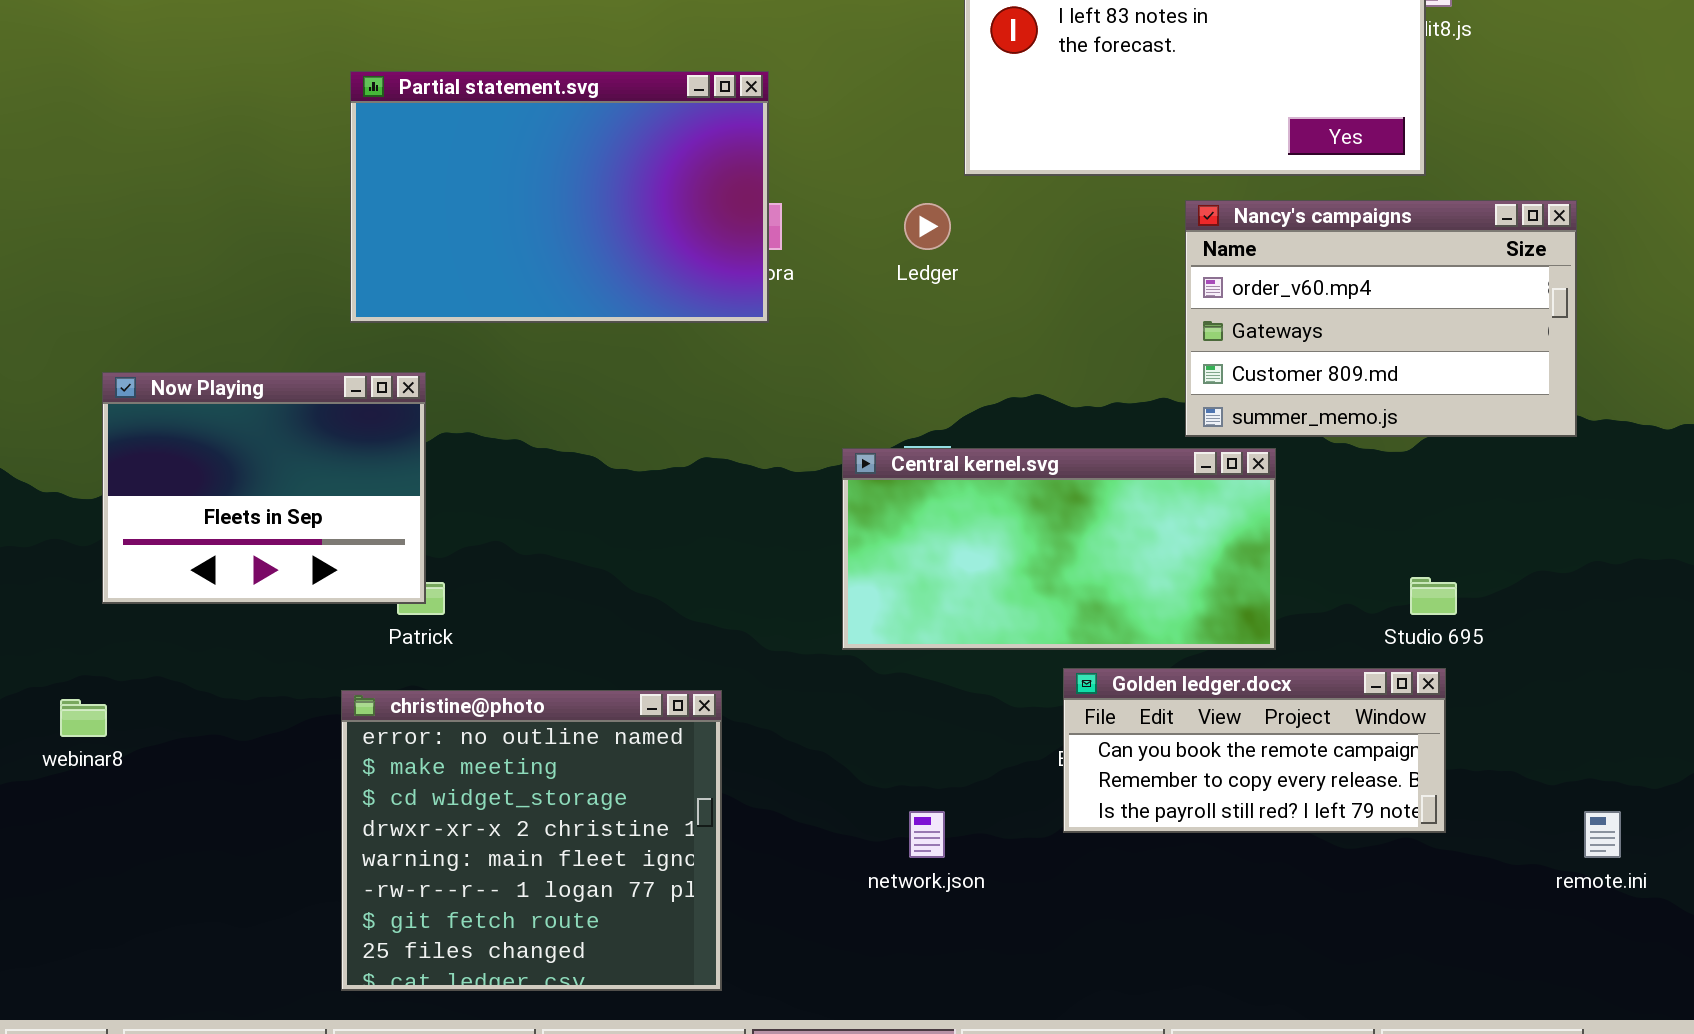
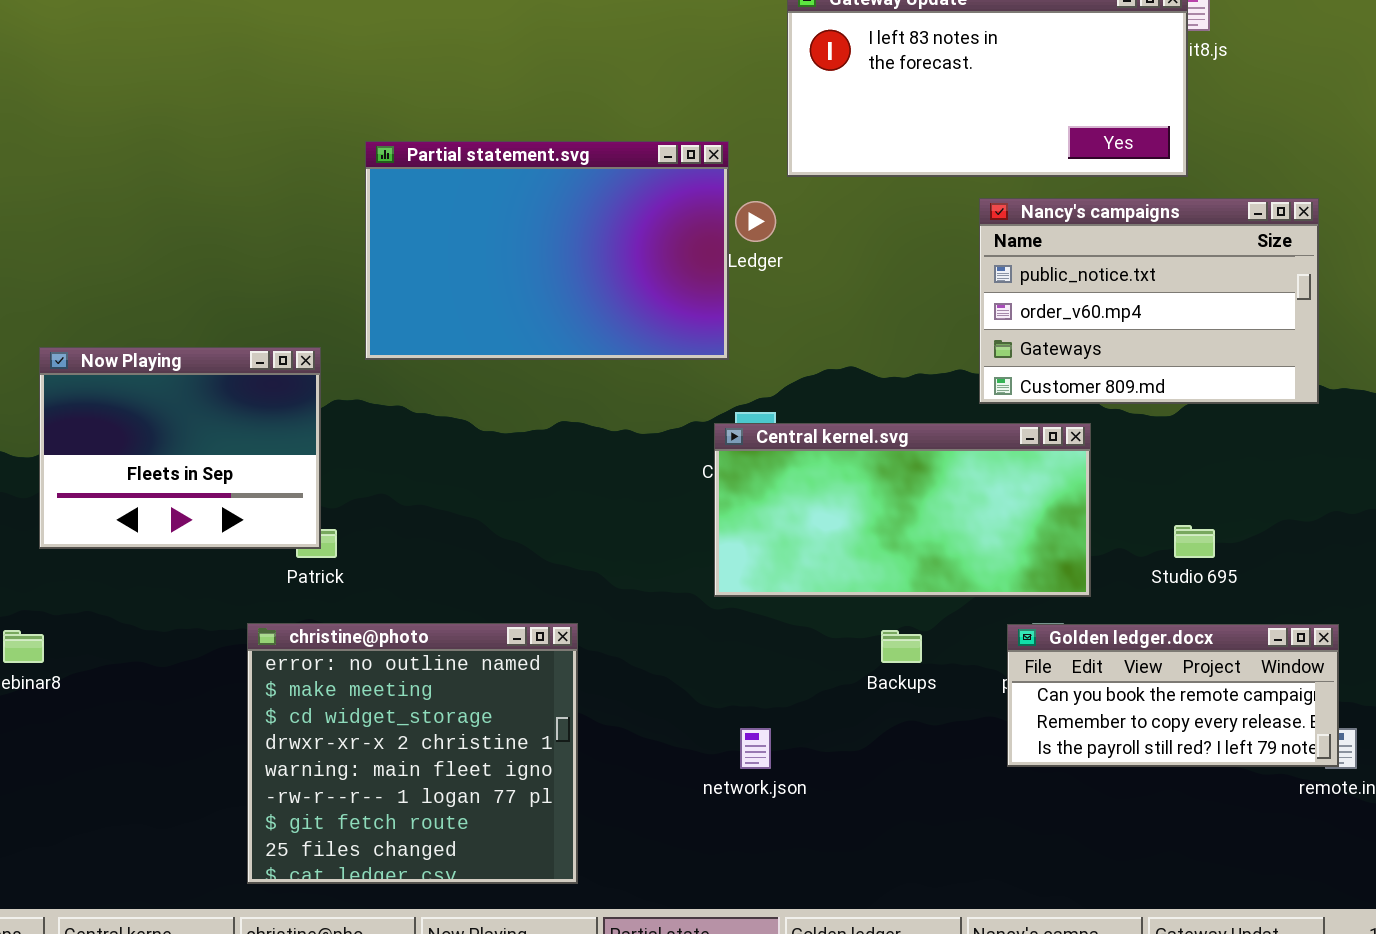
Partial statement.svg: [350,71,769,323] -> [365,141,729,360], moved
Nancy's campaigns: [1185,200,1577,437] -> [979,198,1319,404], scrolled up 1 row
Central kernel.svg: [842,448,1276,650] -> [714,423,1091,597], moved
Golden ledger.docx: [1063,668,1446,833] -> [1007,624,1339,767], moved

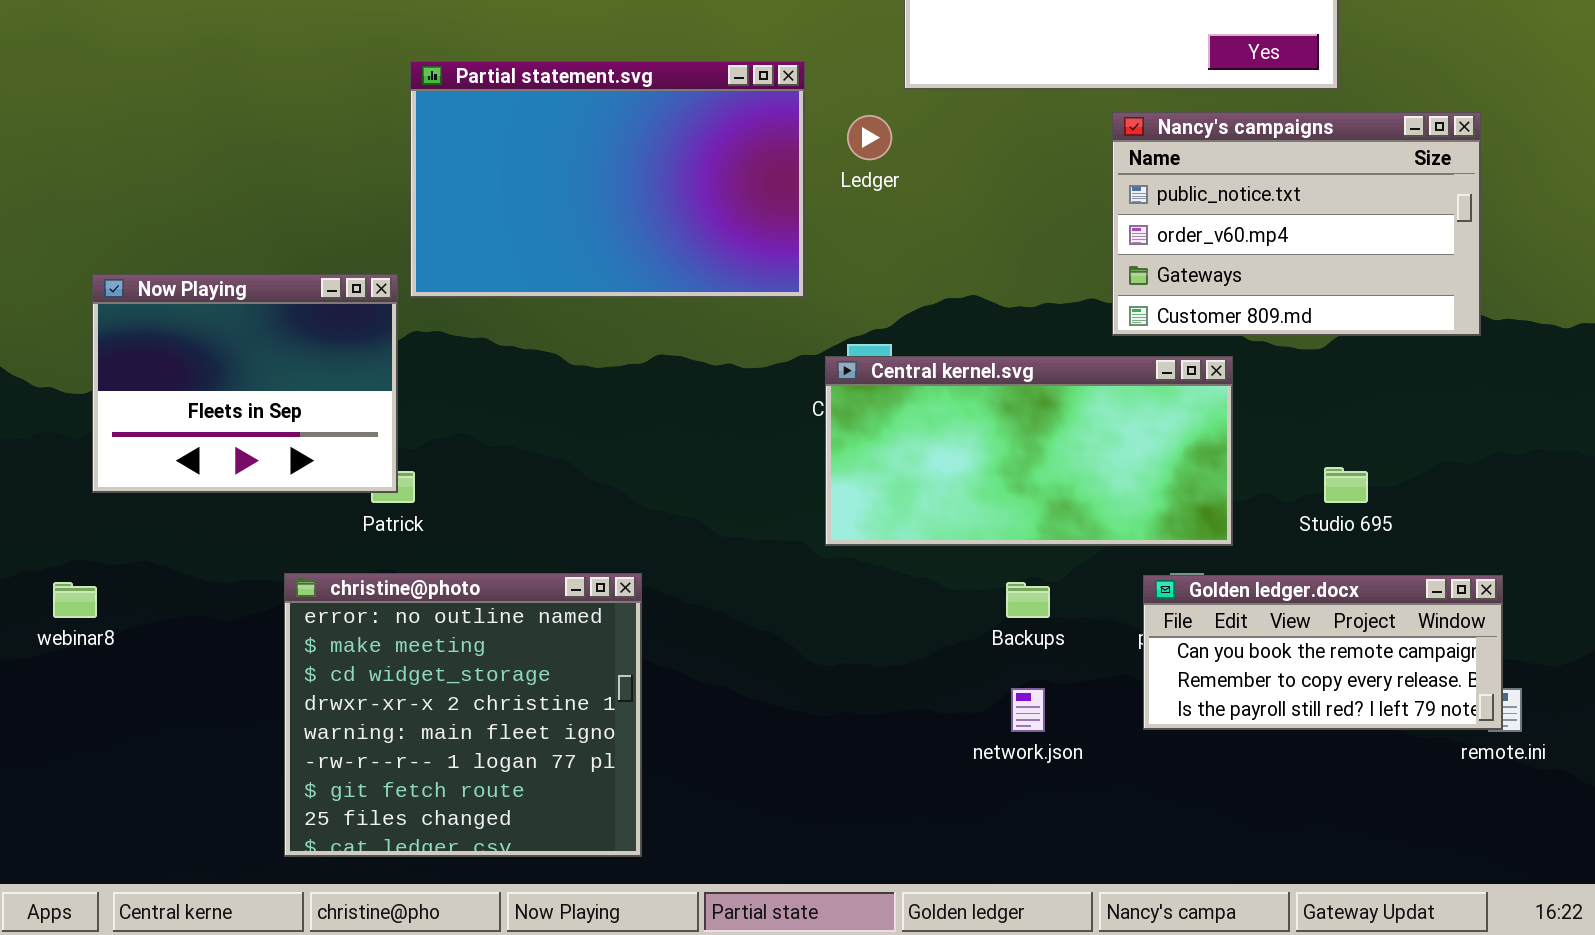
Partial statement.svg: [365,141,729,360] -> [410,61,805,298], moved
christine@photo: [247,623,578,884] -> [284,573,642,857], moved
network.json: [740,728,771,769] -> [1011,688,1045,732], moved

